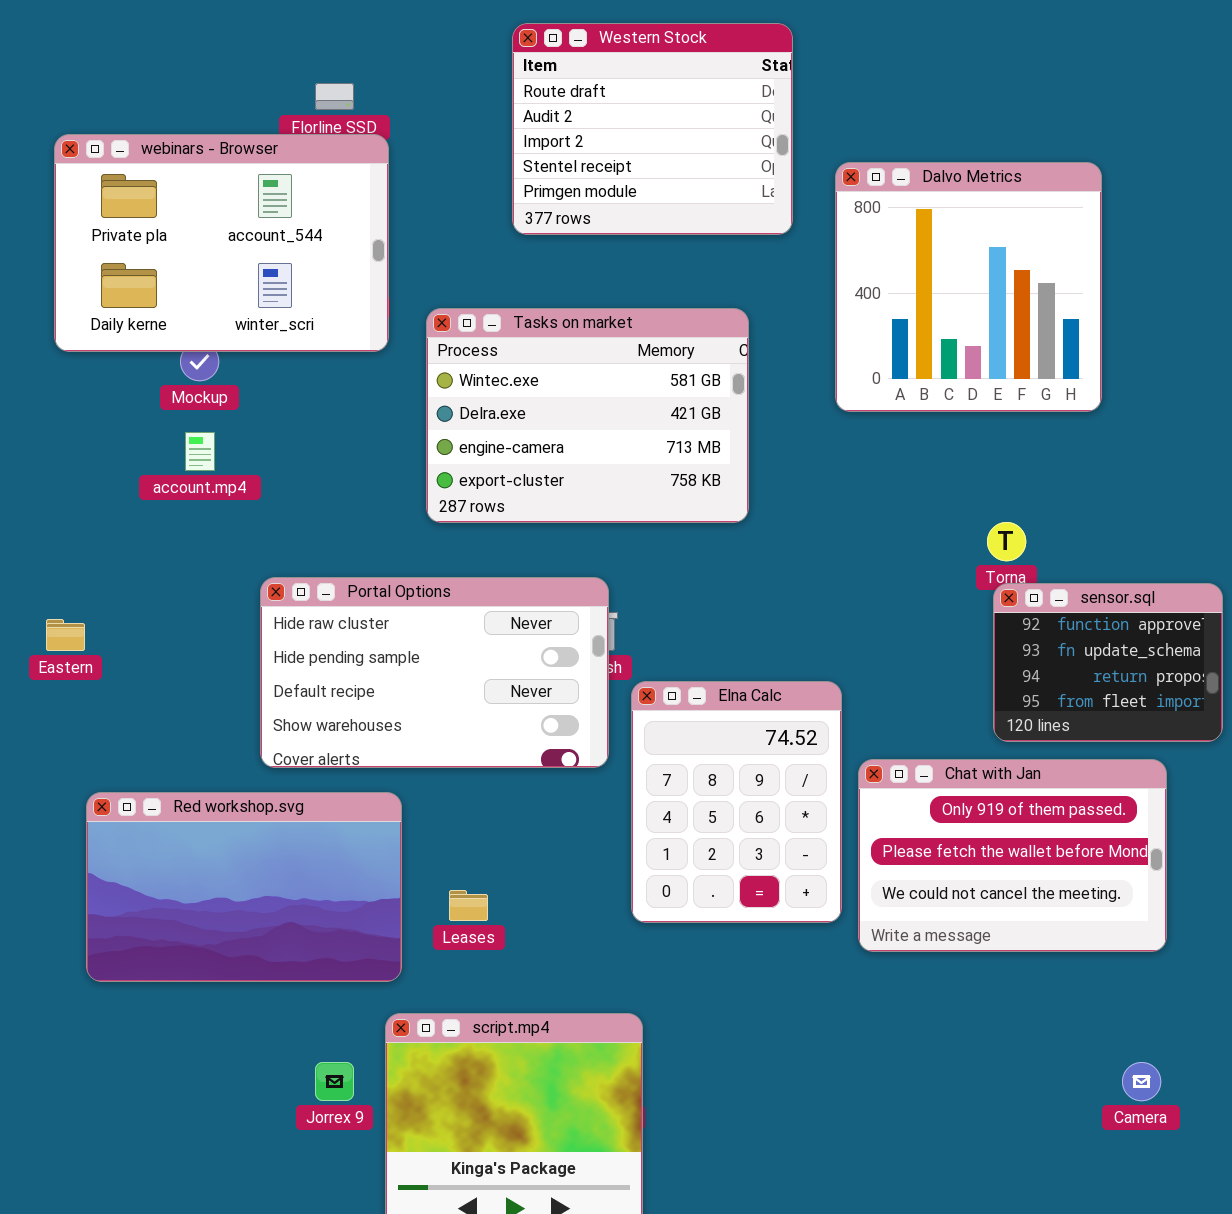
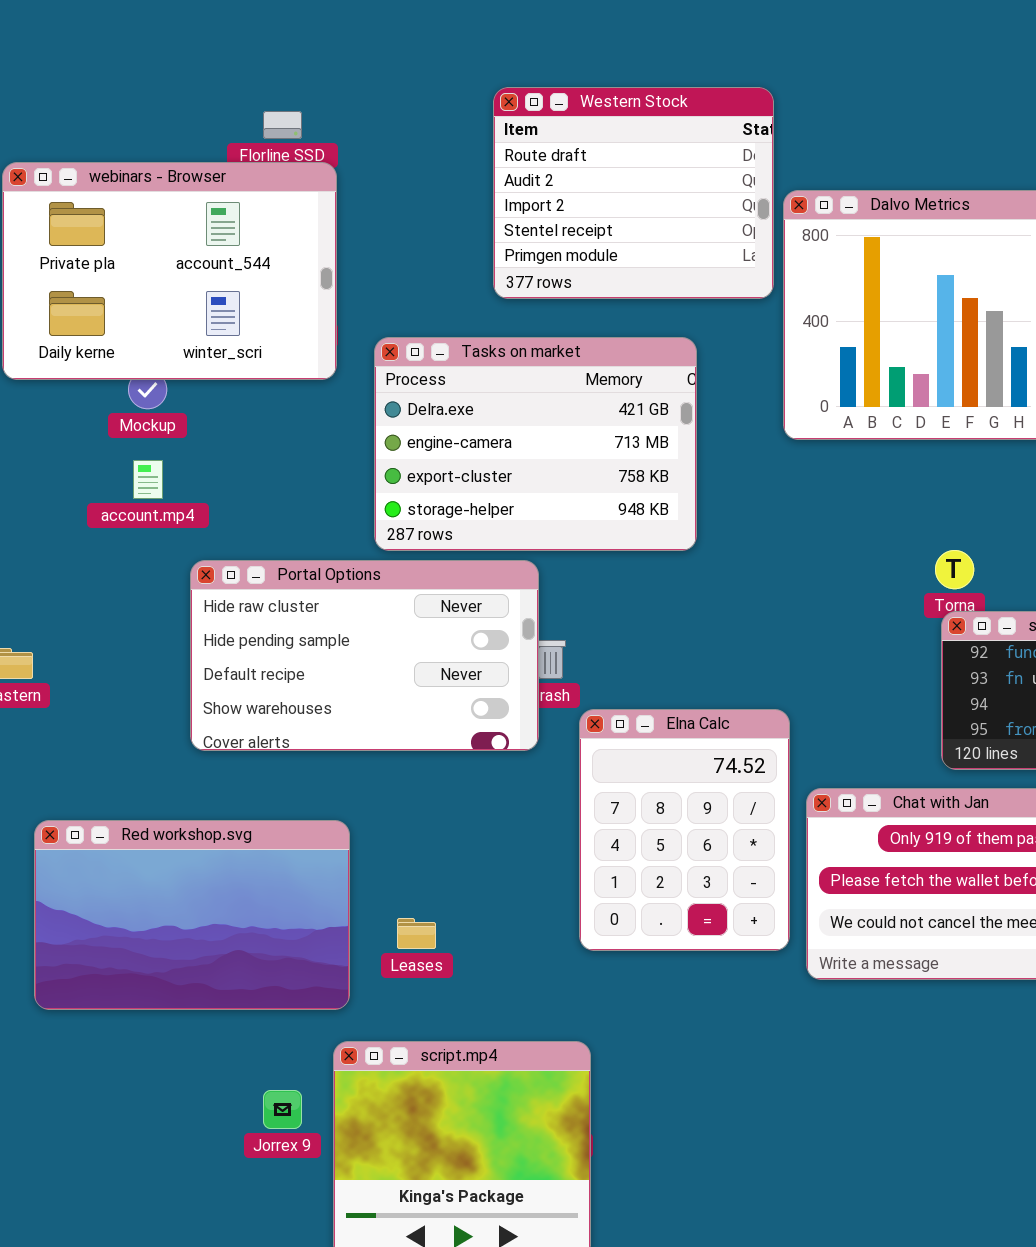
Western Stock: [512,23,793,235] -> [493,87,774,299], moved
Tasks on market: [426,308,749,523] -> [374,337,697,551], scrolled down 1 row
Portal Options: [260,577,609,768] -> [190,560,539,751], moved

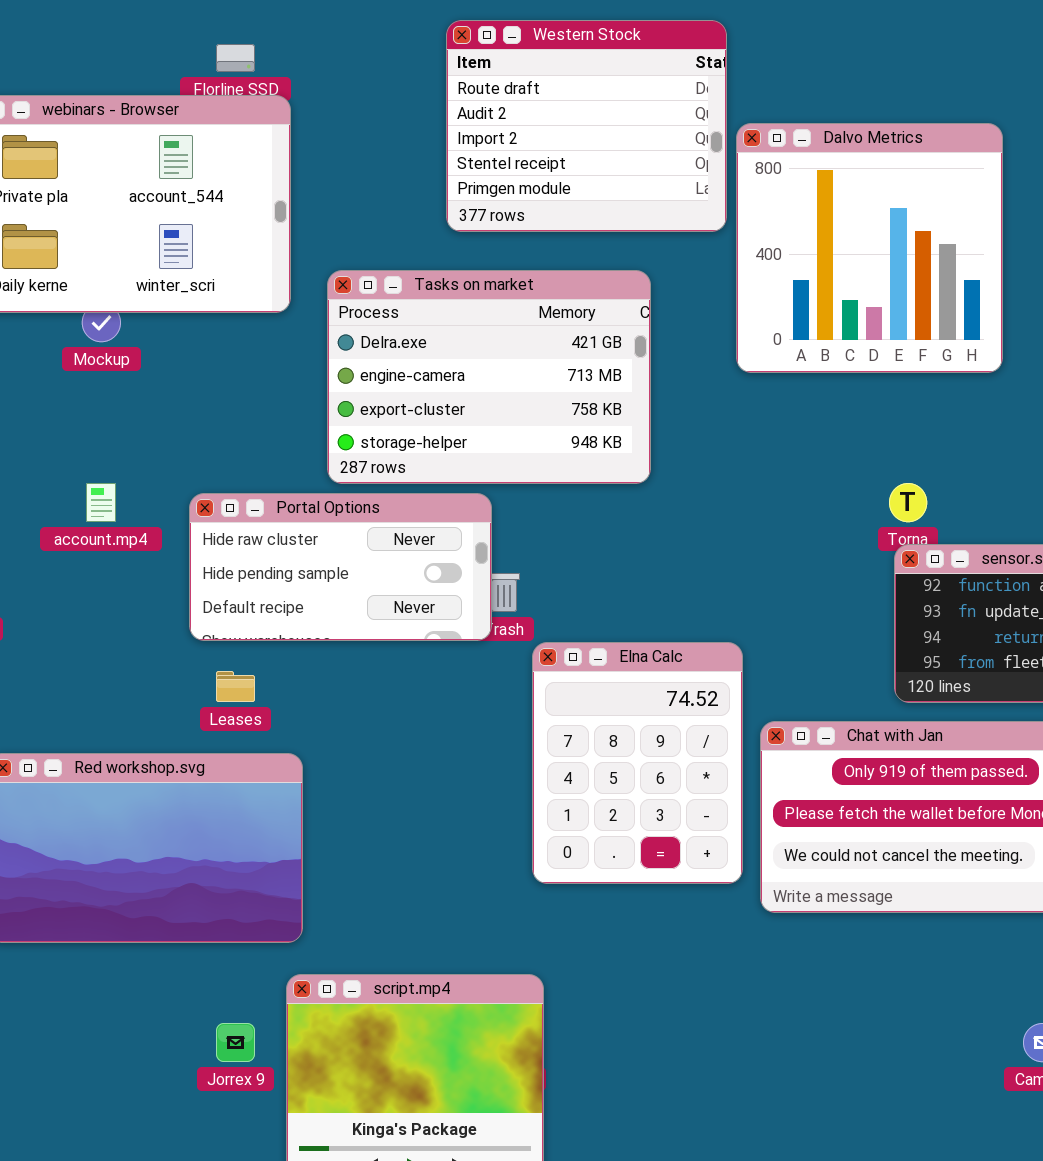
account.mp4: [133,460,163,499] -> [86,483,116,522], moved
Portal Options: [190,560,539,751] -> [189,493,492,641], resized
Leases: [397,918,436,949] -> [216,671,255,702], moved

